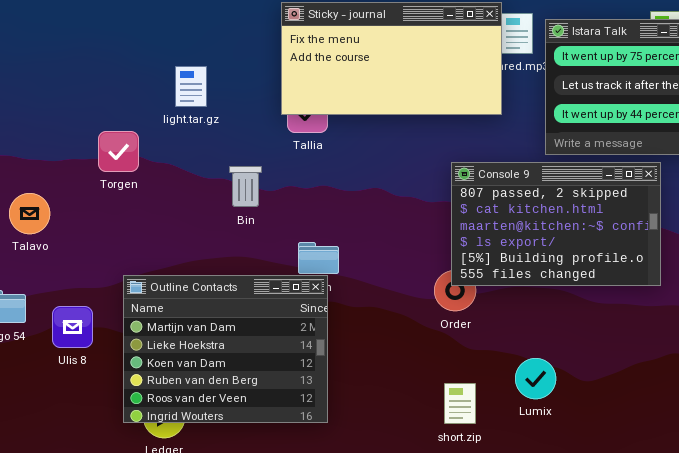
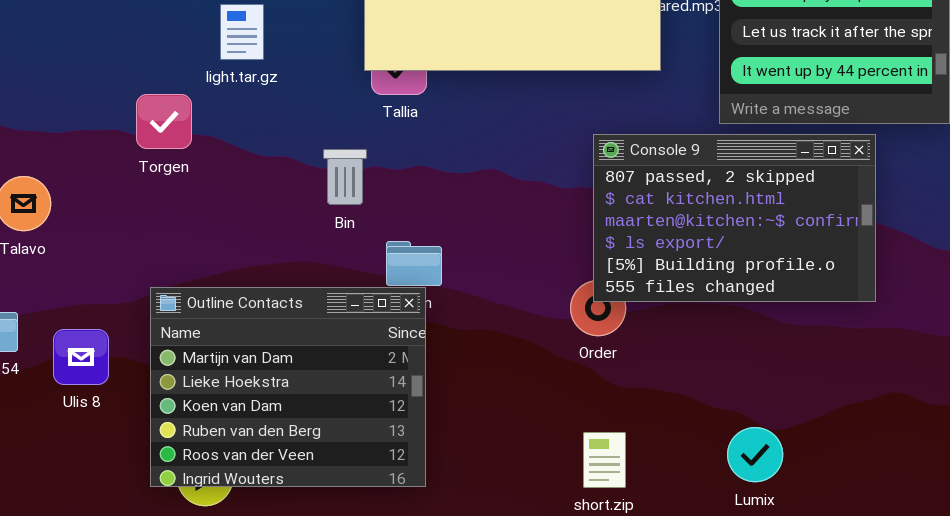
Torgen: [98,131,139,172] -> [136,94,192,149], moved
Bin: [229,166,262,207] -> [323,149,367,205], moved
Lumix: [515,358,556,399] -> [727,427,783,482], moved

